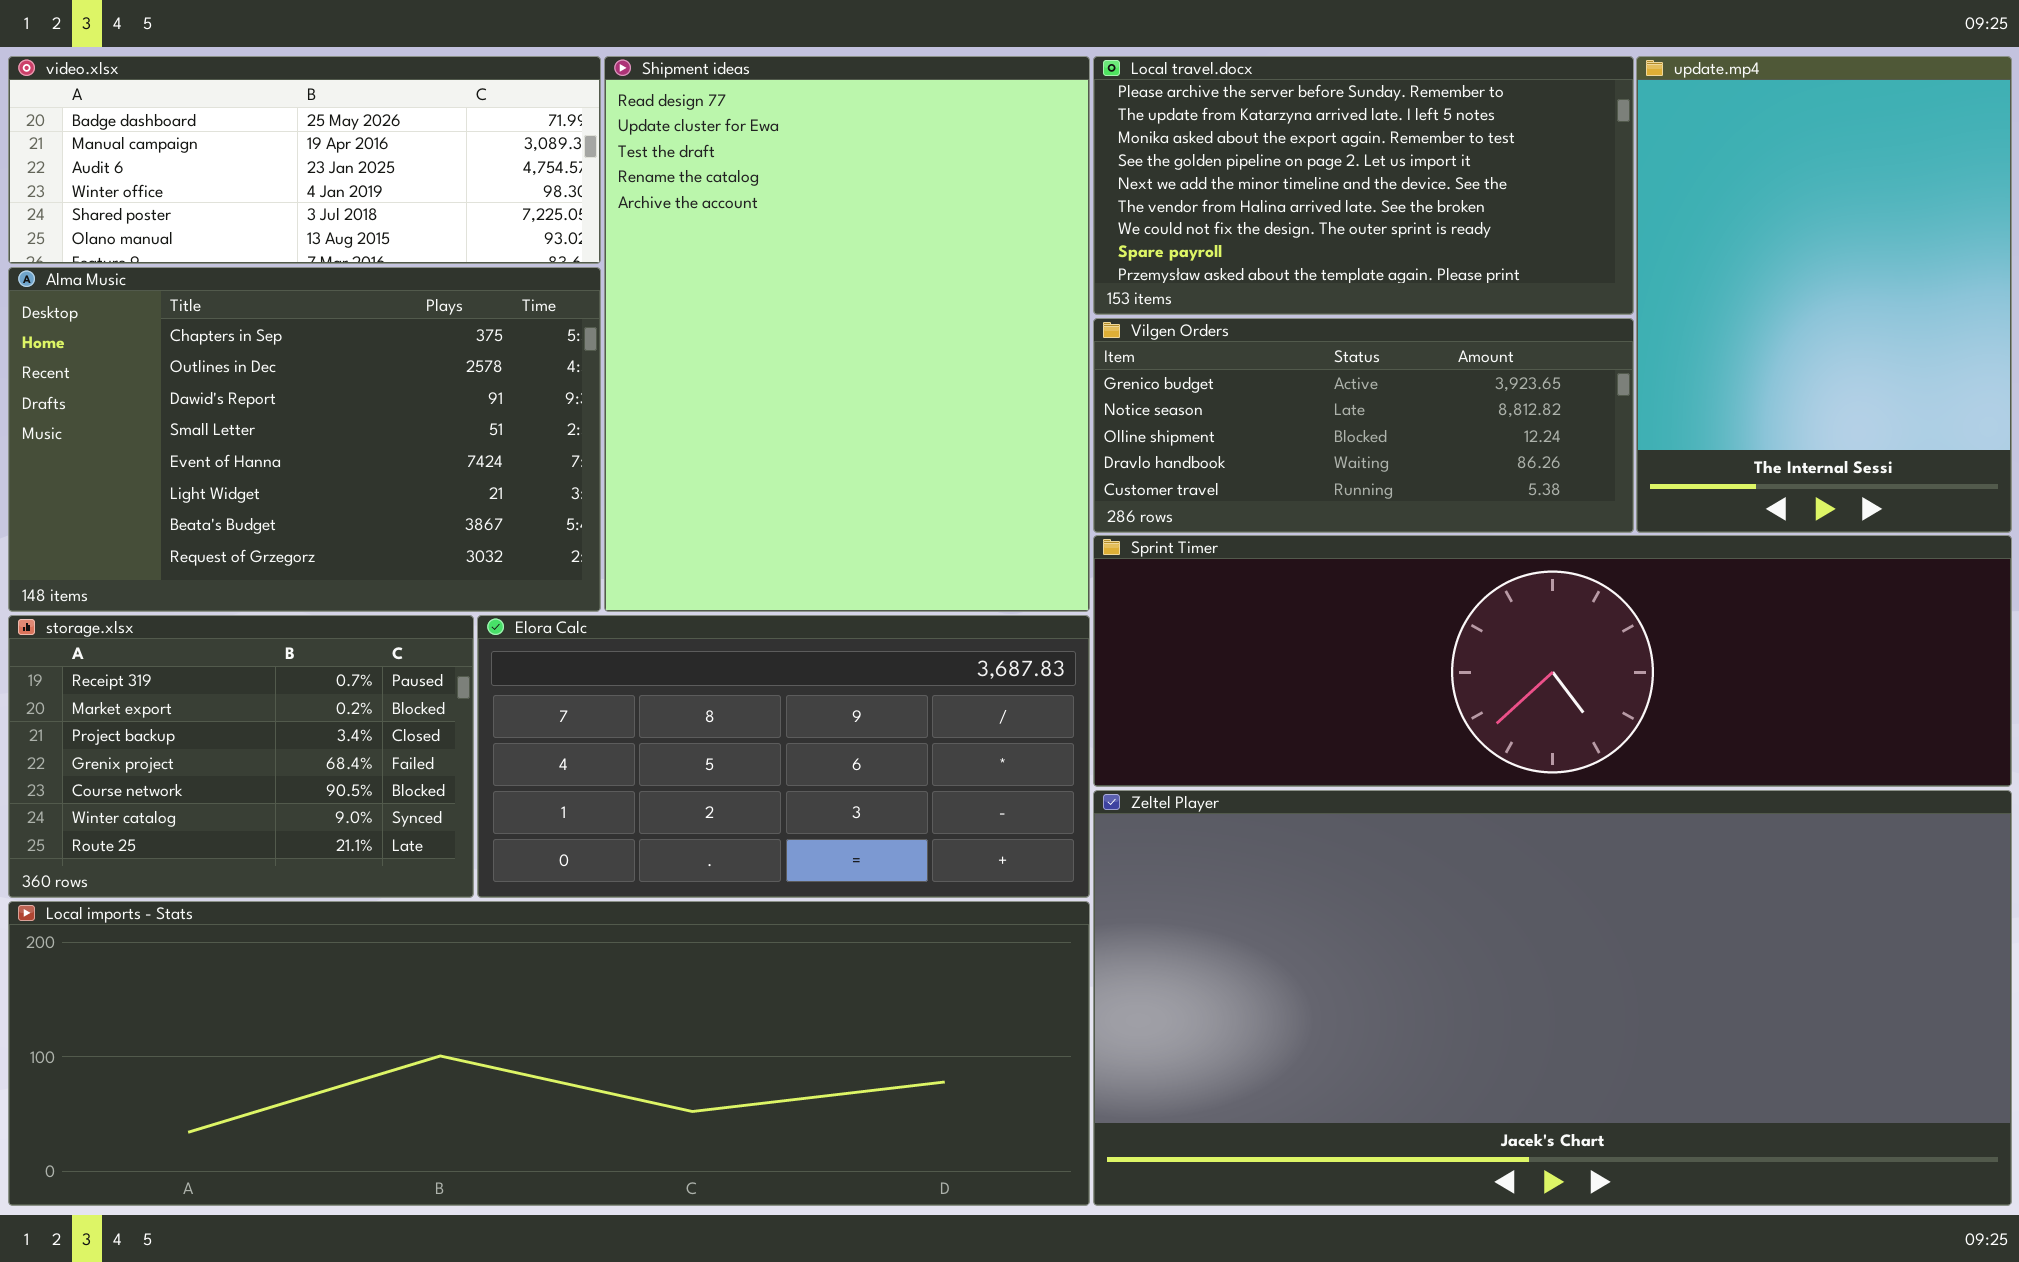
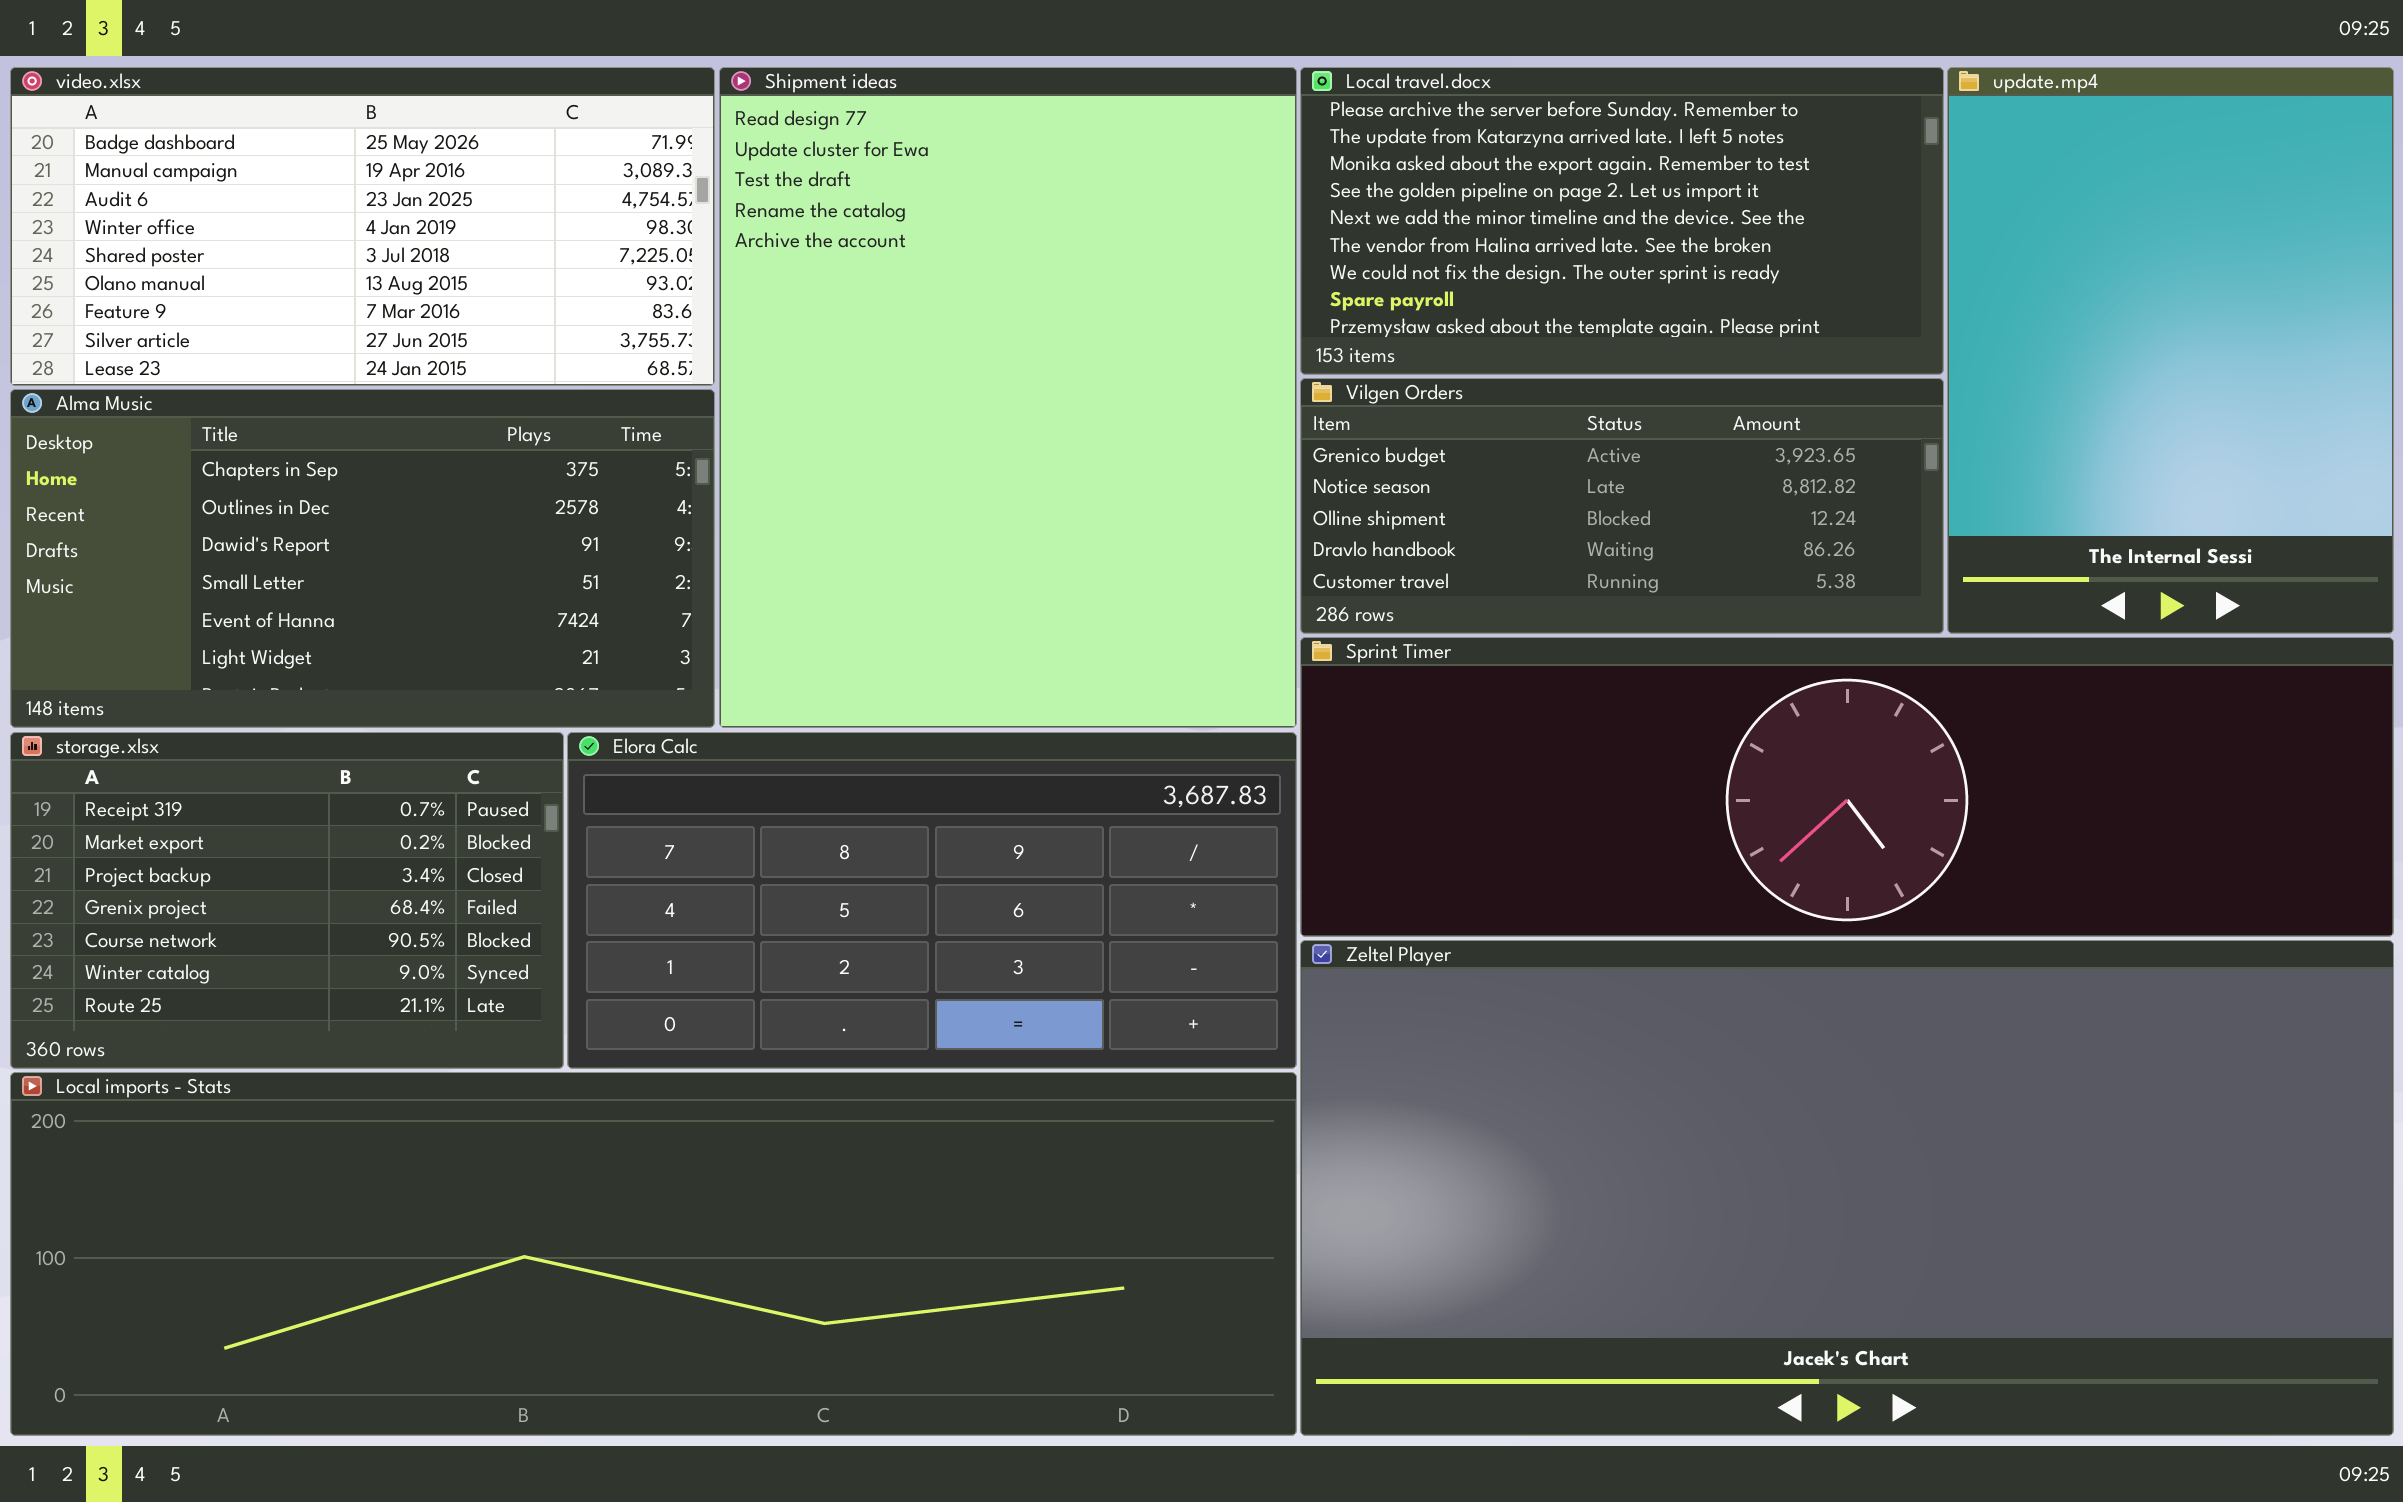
video.xlsx: [8,56,601,264] -> [10,67,715,386], resized
Alma Music: [8,267,601,612] -> [10,389,715,728], resized

